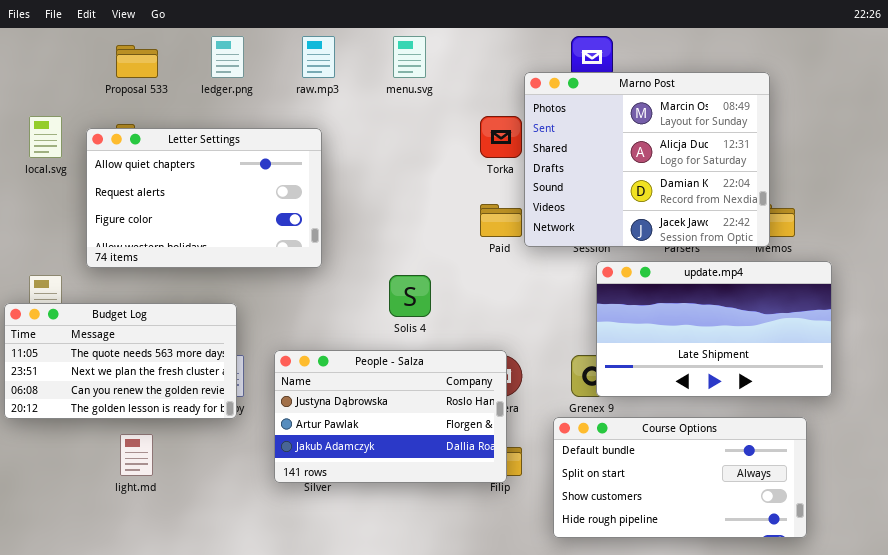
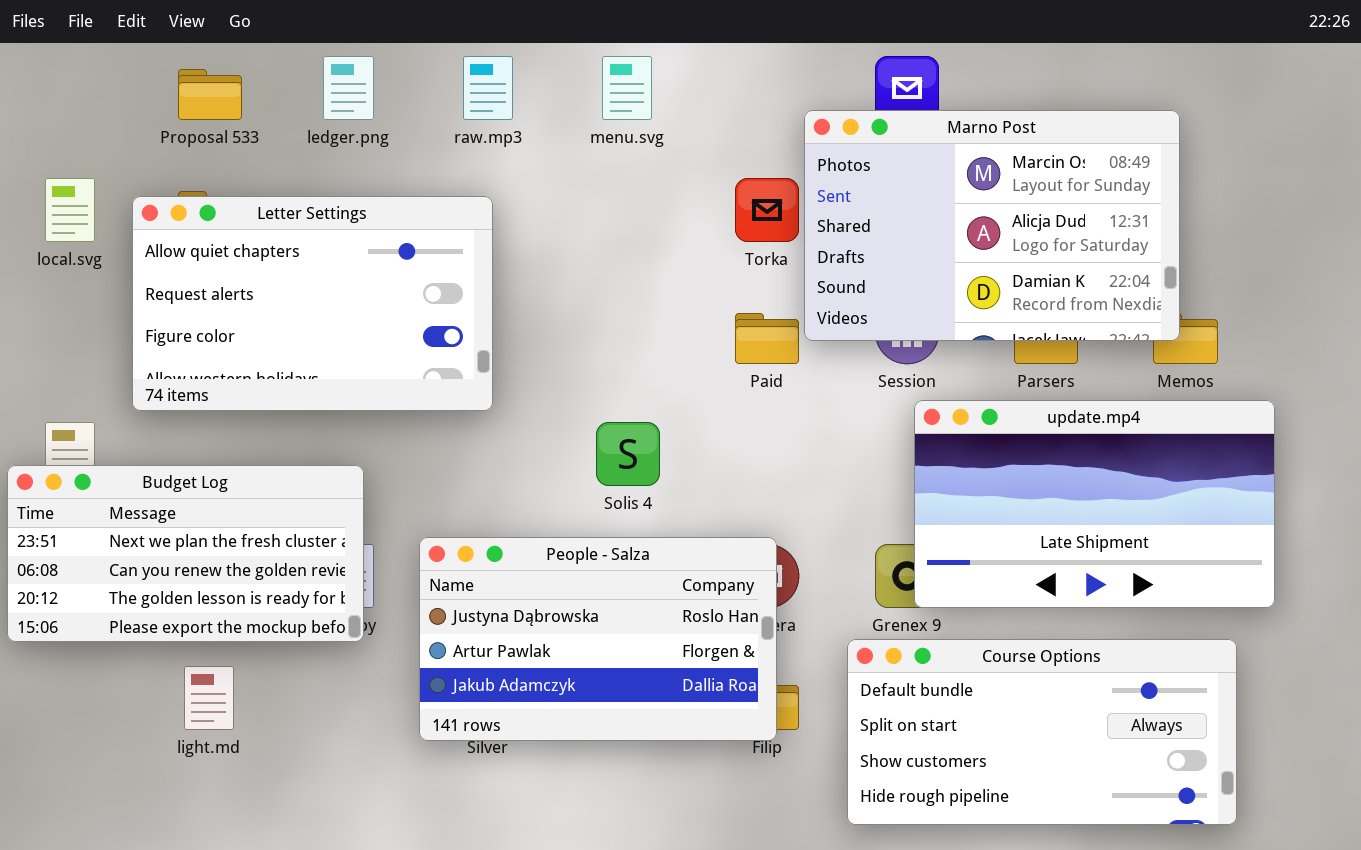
Marno Post: [524,72,770,247] -> [804,110,1180,341], resized
Budget Log: [4,303,237,419] -> [7,465,364,642], scrolled down 1 row

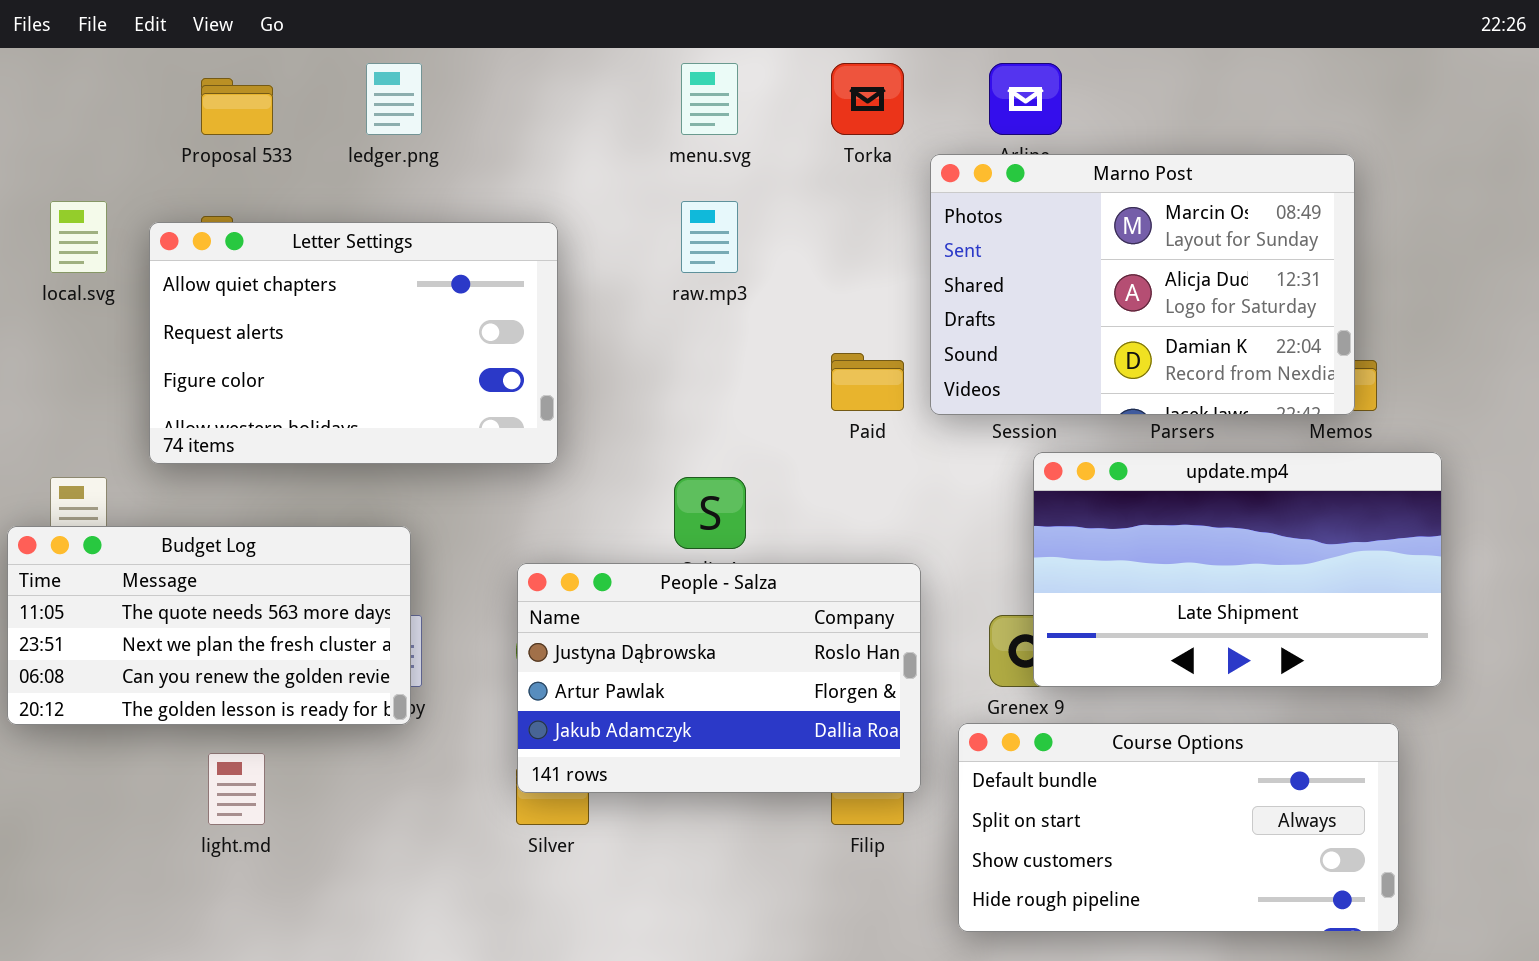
raw.mp3: [463,56,513,120] -> [681,201,738,273], moved
Marno Post: [804,110,1180,341] -> [930,154,1355,415], moved
Torka: [735,178,799,242] -> [831,63,904,135], moved
Budget Log: [7,465,364,642] -> [7,526,411,725], scrolled up 1 row
People - Salza: [419,537,777,741] -> [517,563,921,793], moved

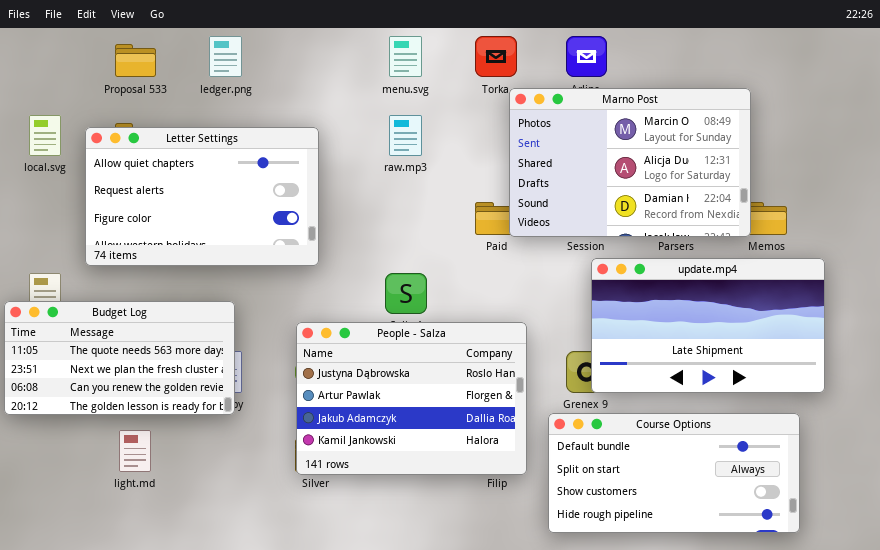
Marno Post: [930,154,1355,415] -> [509,88,751,237], moved
People - Salza: [517,563,921,793] -> [296,322,527,475], resized

